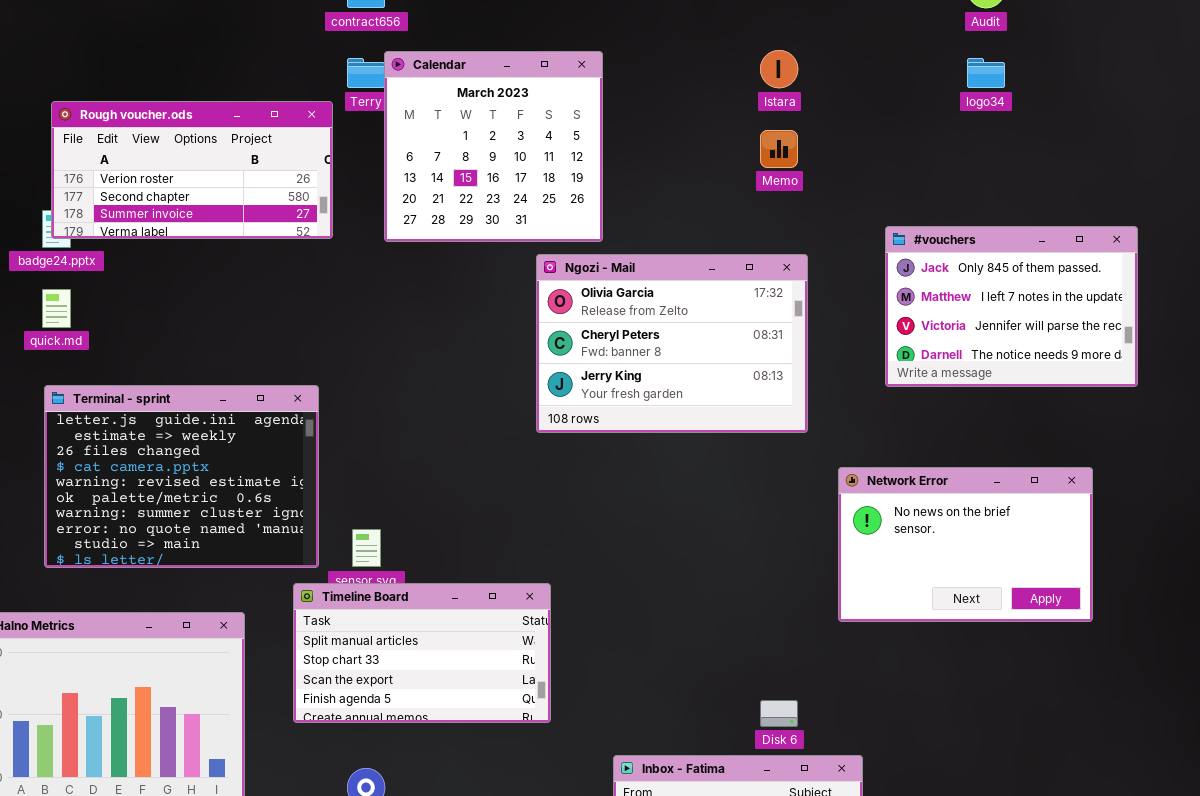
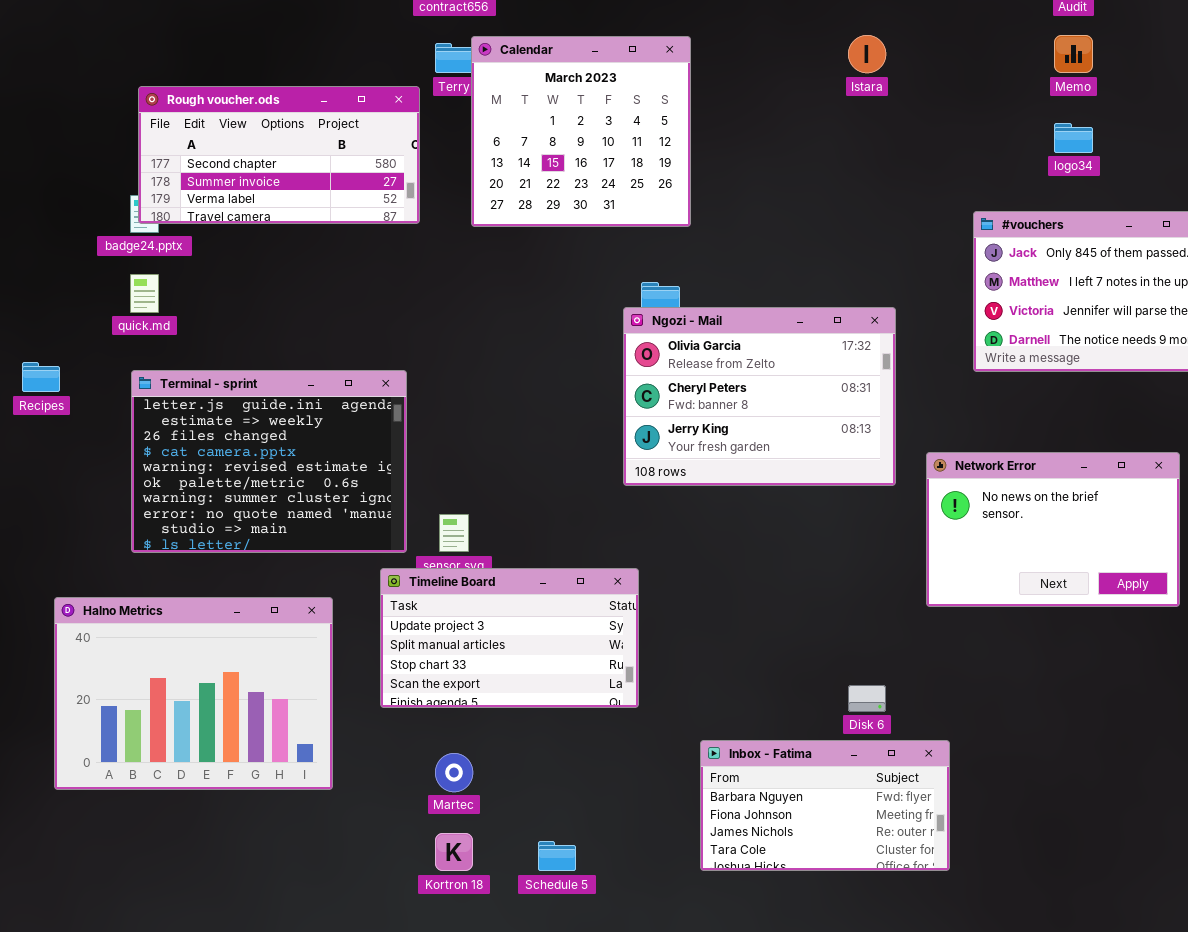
logo34: [967,58,1005,88] -> [1054,123,1093,153], moved
Rough voucher.ods: [51,101,333,239] -> [138,86,420,224], scrolled down 1 row
Memo: [760,130,798,168] -> [1054,35,1093,73], moved
Ngozi - Mail: [536,254,808,433] -> [623,307,896,486], moved
Timeline Board: [293,583,551,723] -> [380,568,639,708], scrolled up 1 row

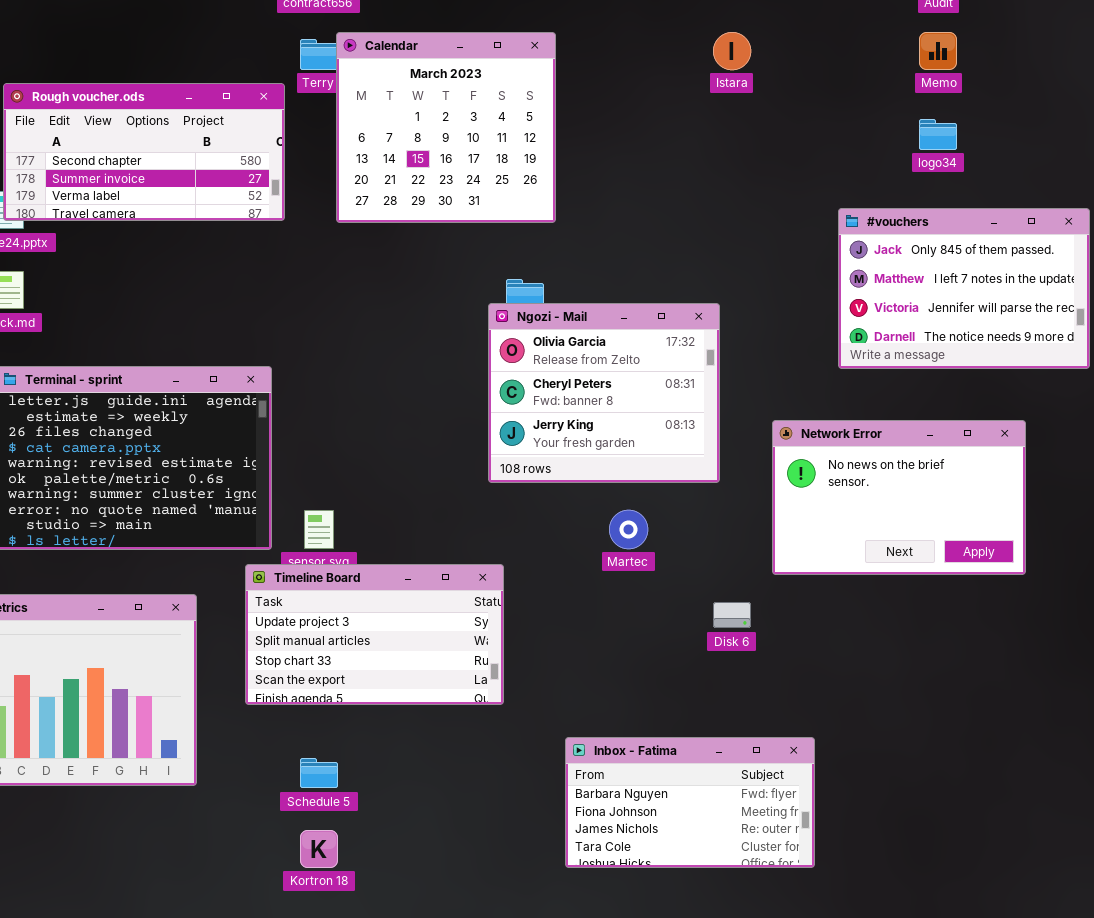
Ngozi - Mail: [623,307,896,486] -> [488,303,720,483], resized
Network Error: [926,452,1180,607] -> [772,420,1026,575], moved
Disk 6: [848,685,886,712] -> [713,602,751,628], moved
Martec: [435,753,473,792] -> [609,510,648,549], moved
Schedule 5: [538,841,576,871] -> [300,758,338,788], moved

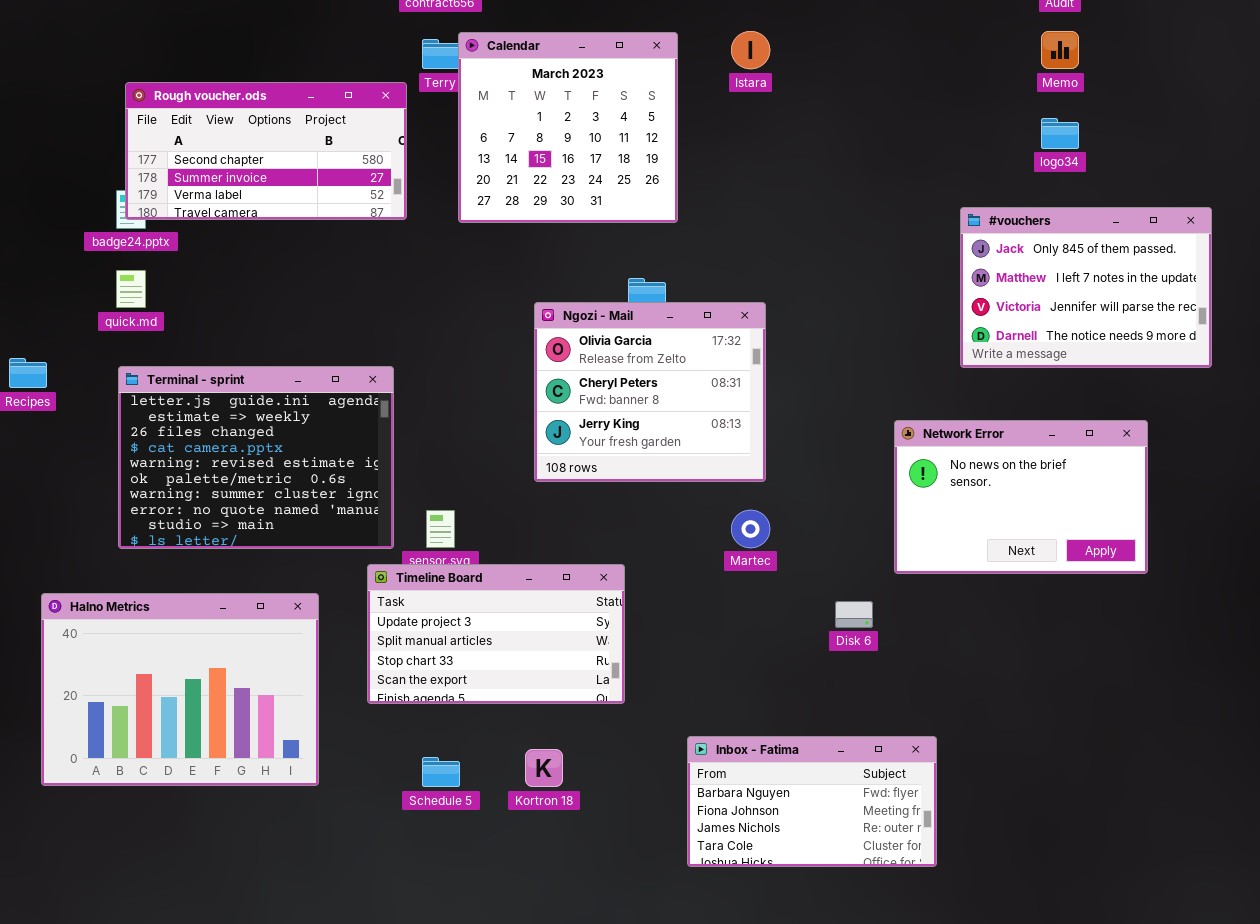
Istara: [713,32,751,70] -> [731,31,770,69], moved
Ngozi - Mail: [488,303,720,483] -> [534,302,766,482], moved
Kortron 18: [300,830,338,868] -> [525,749,563,787], moved

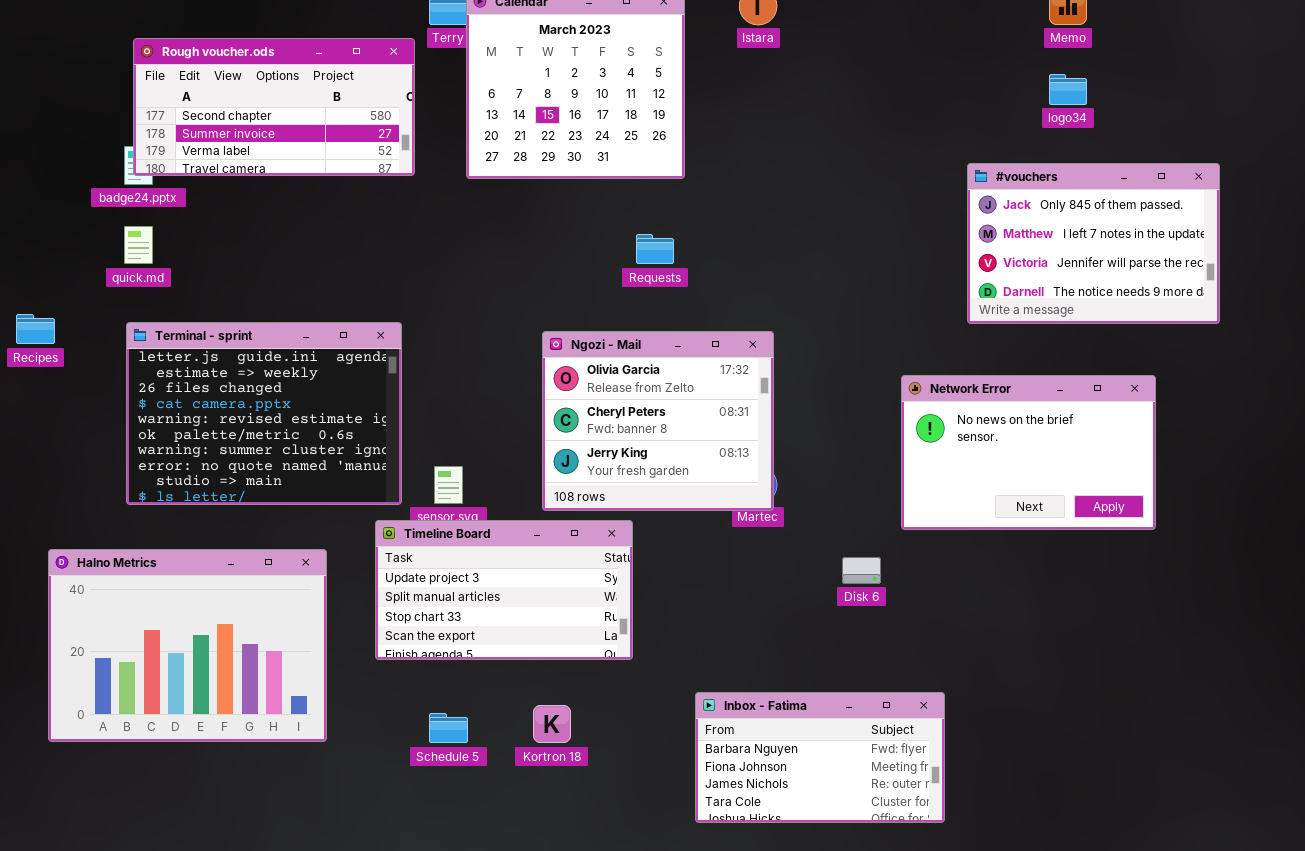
Ngozi - Mail: [534,302,766,482] -> [542,331,774,511], moved

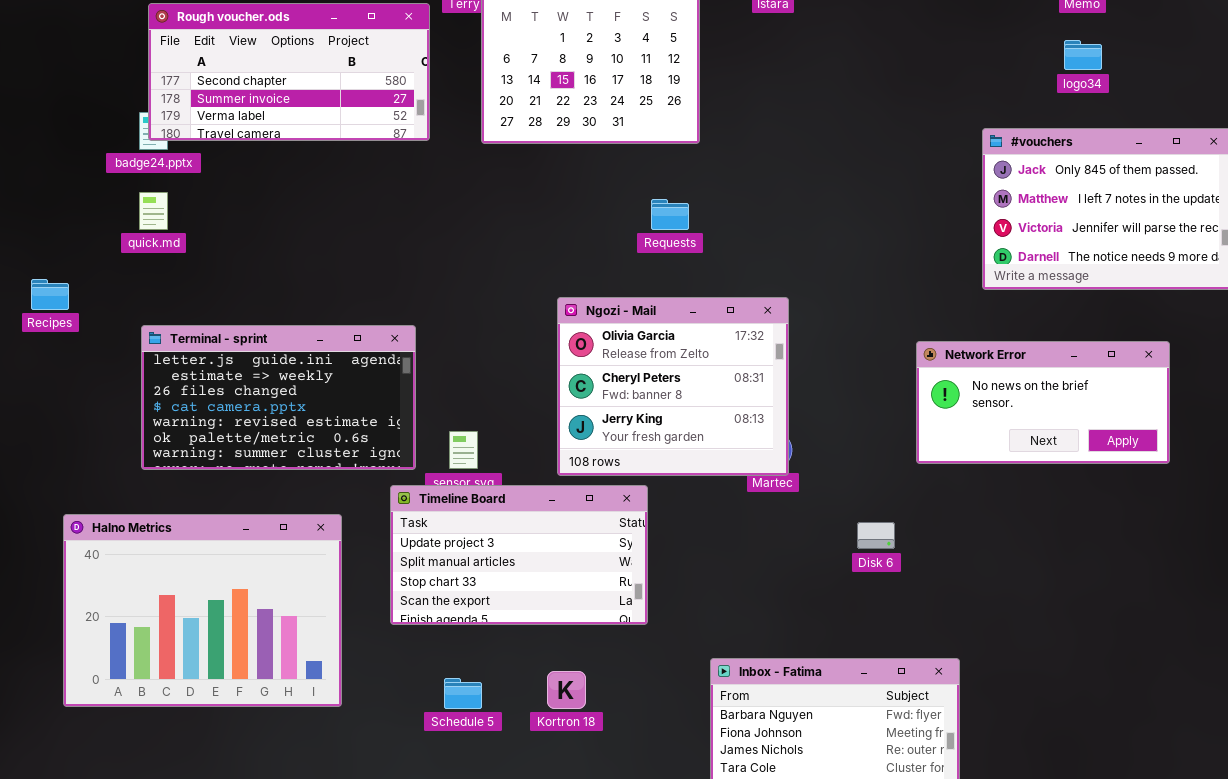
Terminal - sprint: [126,322,402,505] -> [141,325,416,470], resized
Network Error: [901,375,1156,530] -> [916,341,1170,464], resized

